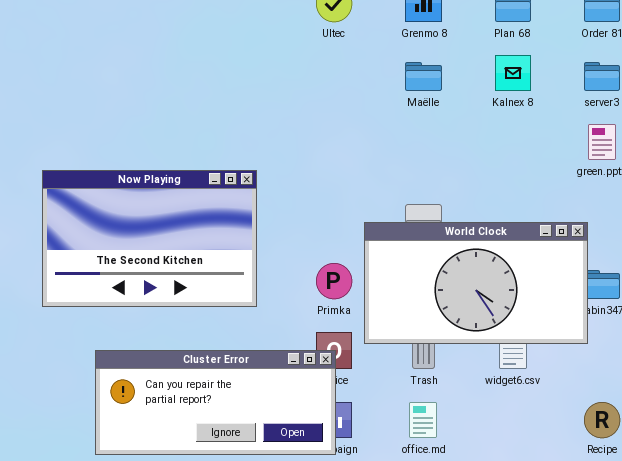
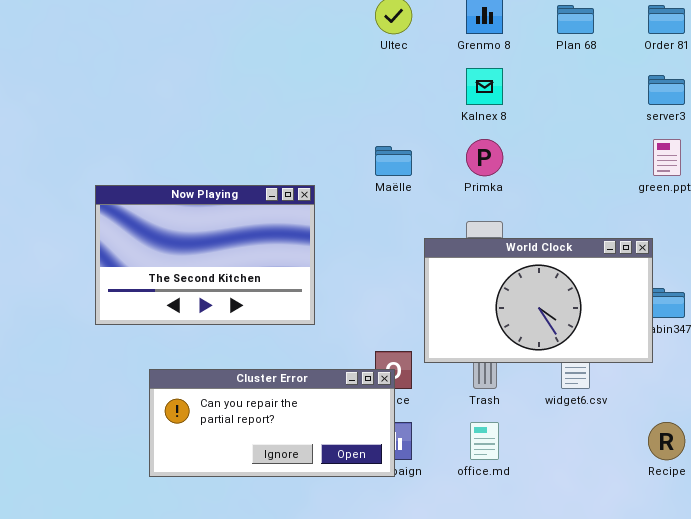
Kalnex 8: [495,55,531,91] -> [466,68,503,105], moved
Maëlle: [405,62,442,91] -> [375,146,412,176], moved
Primka: [316,263,352,299] -> [466,139,503,176], moved

